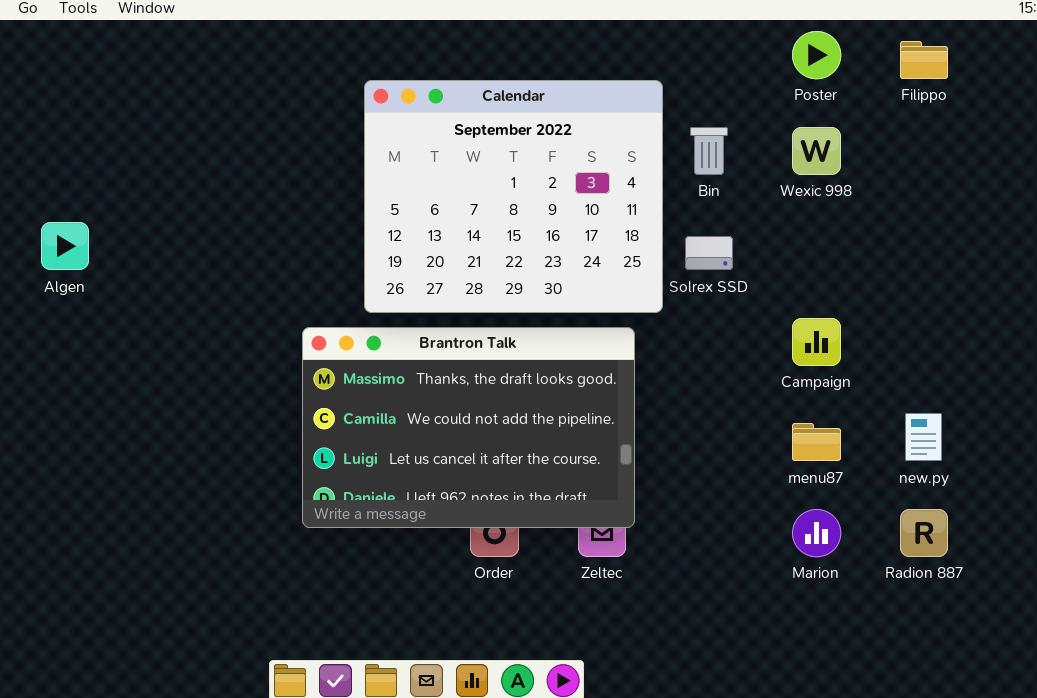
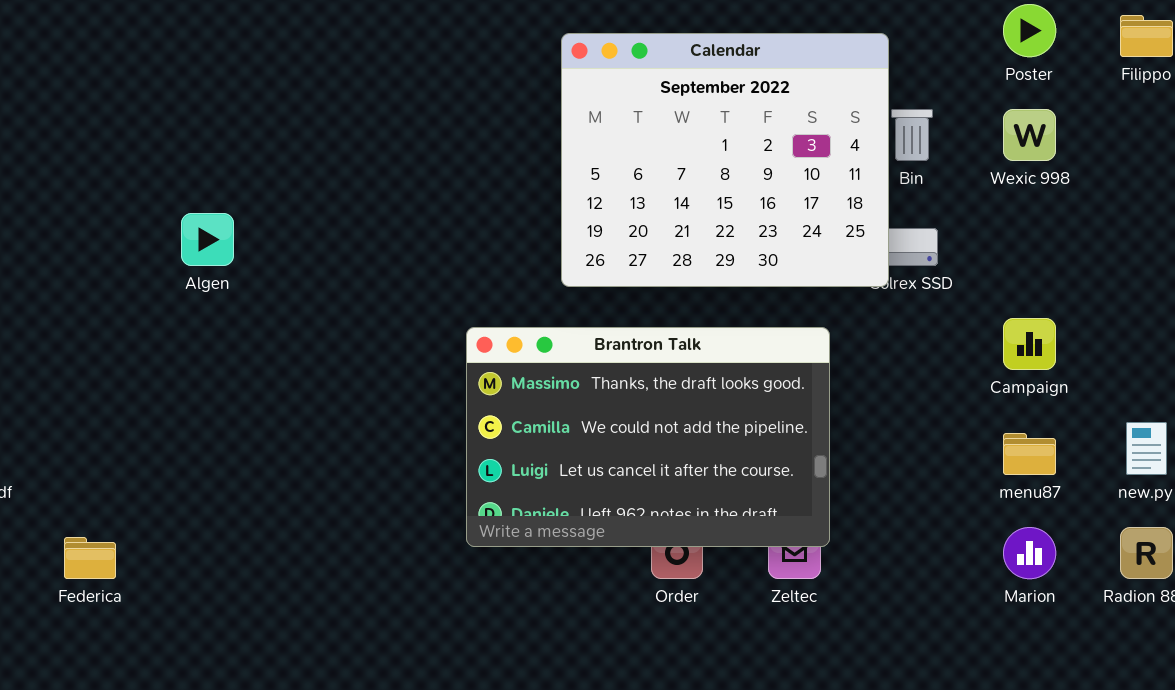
Calendar: [364,80,663,313] -> [561,33,889,287], moved

